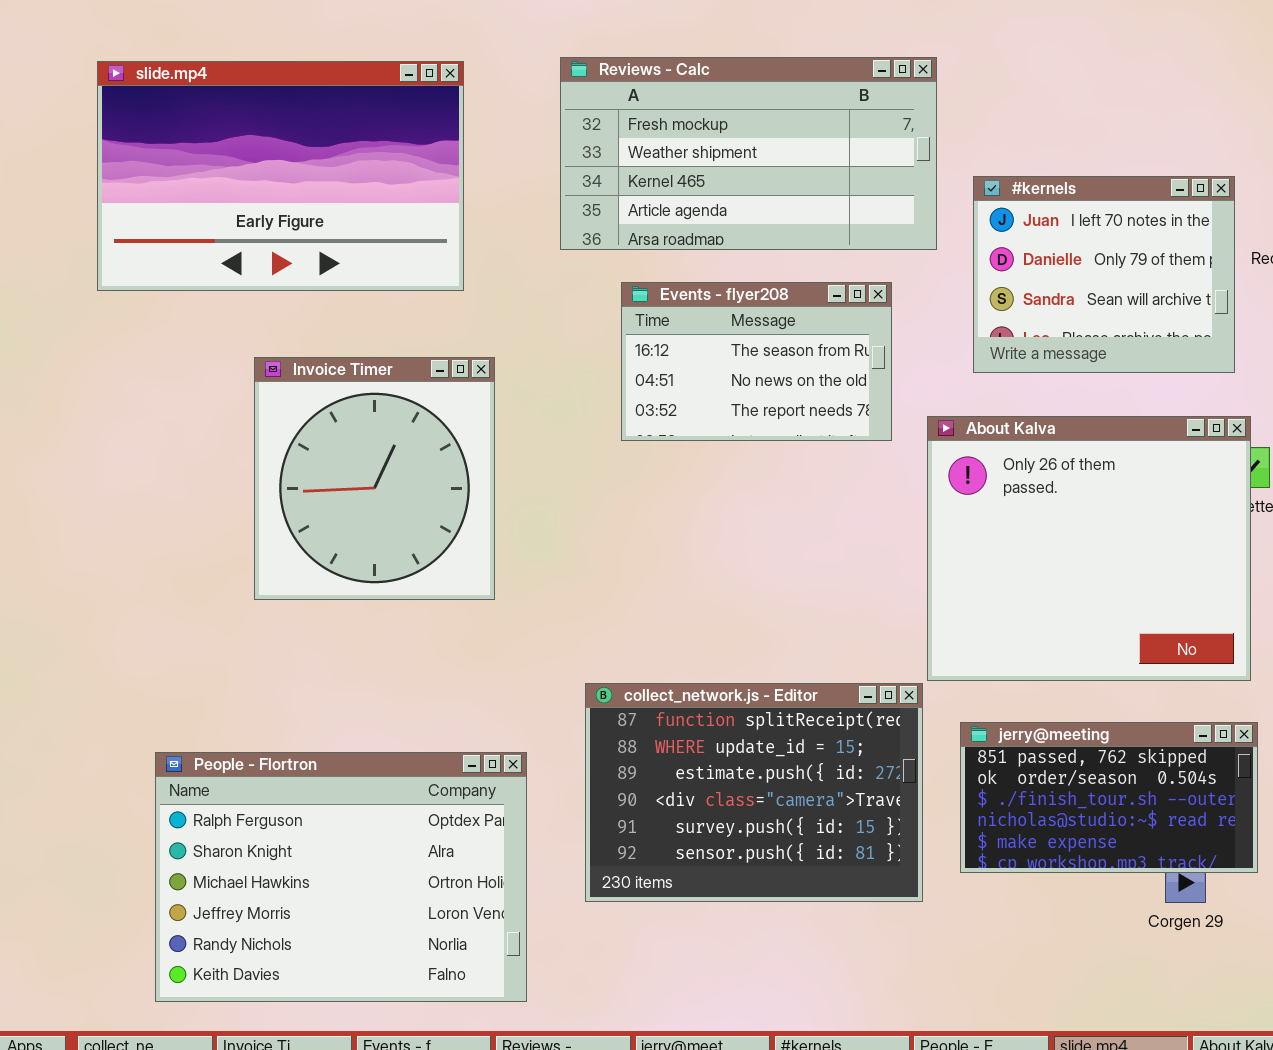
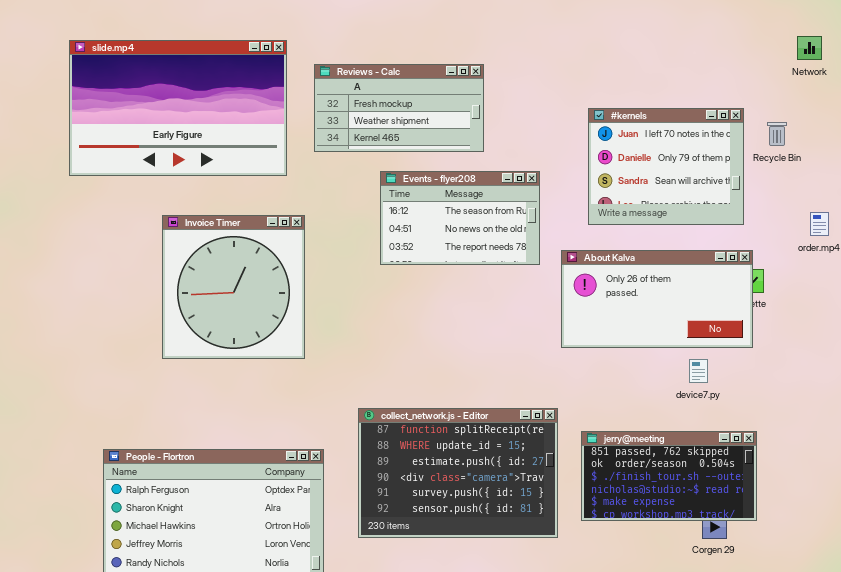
Reviews - Calc: [560,57,937,250] -> [314,64,484,152], moved, resized
About Kalva: [927,416,1251,681] -> [561,250,753,348], resized

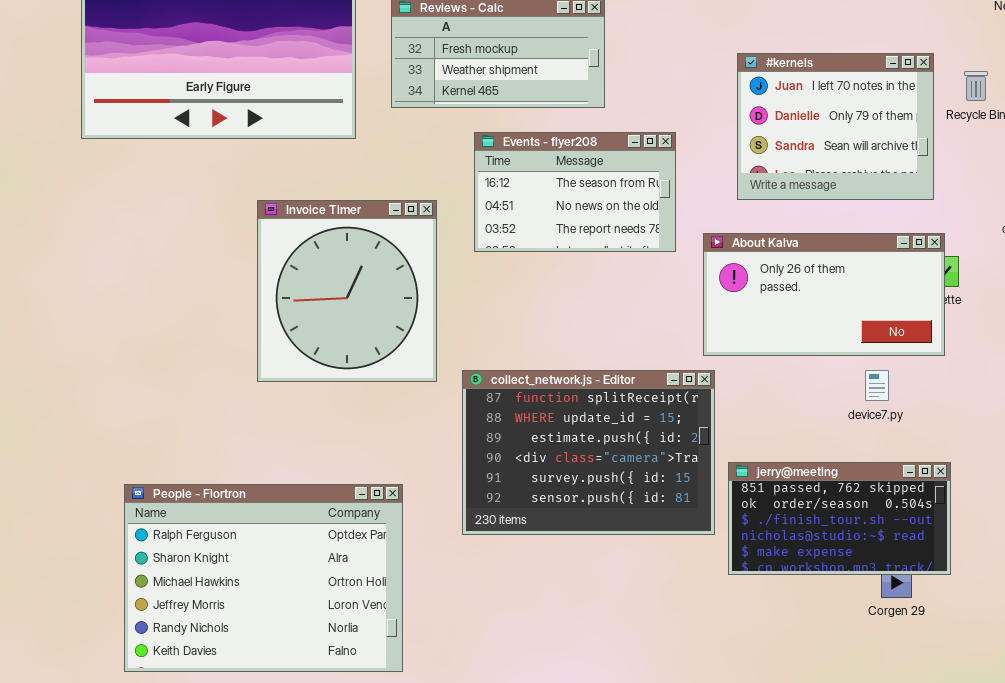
Invoice Timer: [162,215,305,359] -> [257,200,437,382], moved
collect_network.js - Editor: [358,408,558,538] -> [462,370,715,535], moved

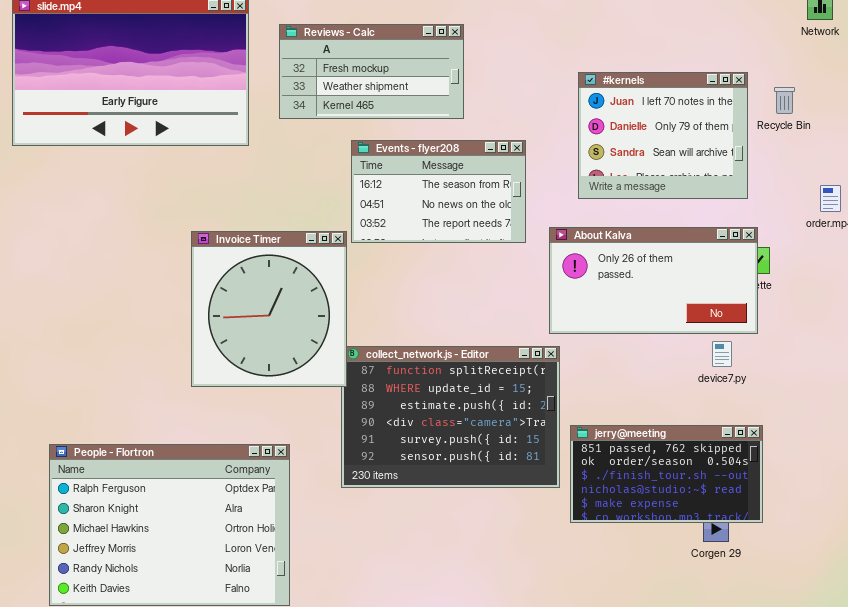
Invoice Timer: [257,200,437,382] -> [191,231,347,387], moved
device7.py: [865,370,889,401] -> [712,341,732,367], moved

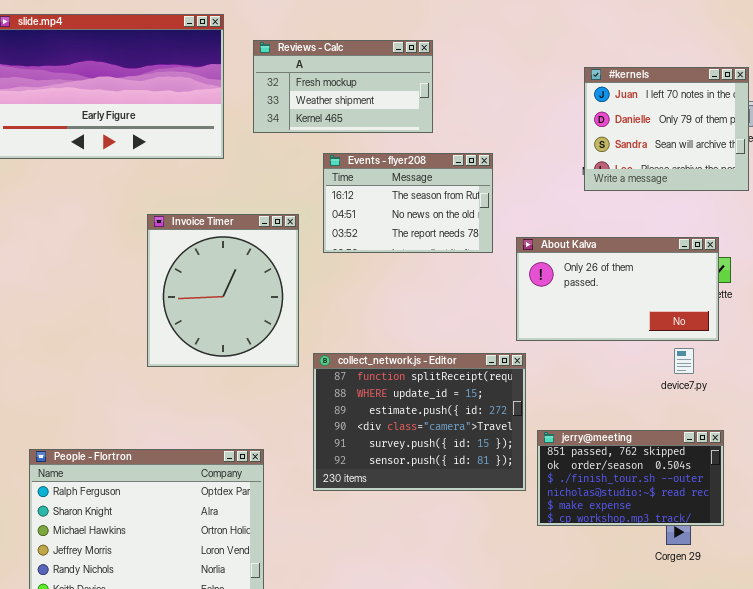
#kernels: [578,72,748,199] -> [584,67,749,191], moved
Invoice Timer: [191,231,347,387] -> [147,214,299,367], moved

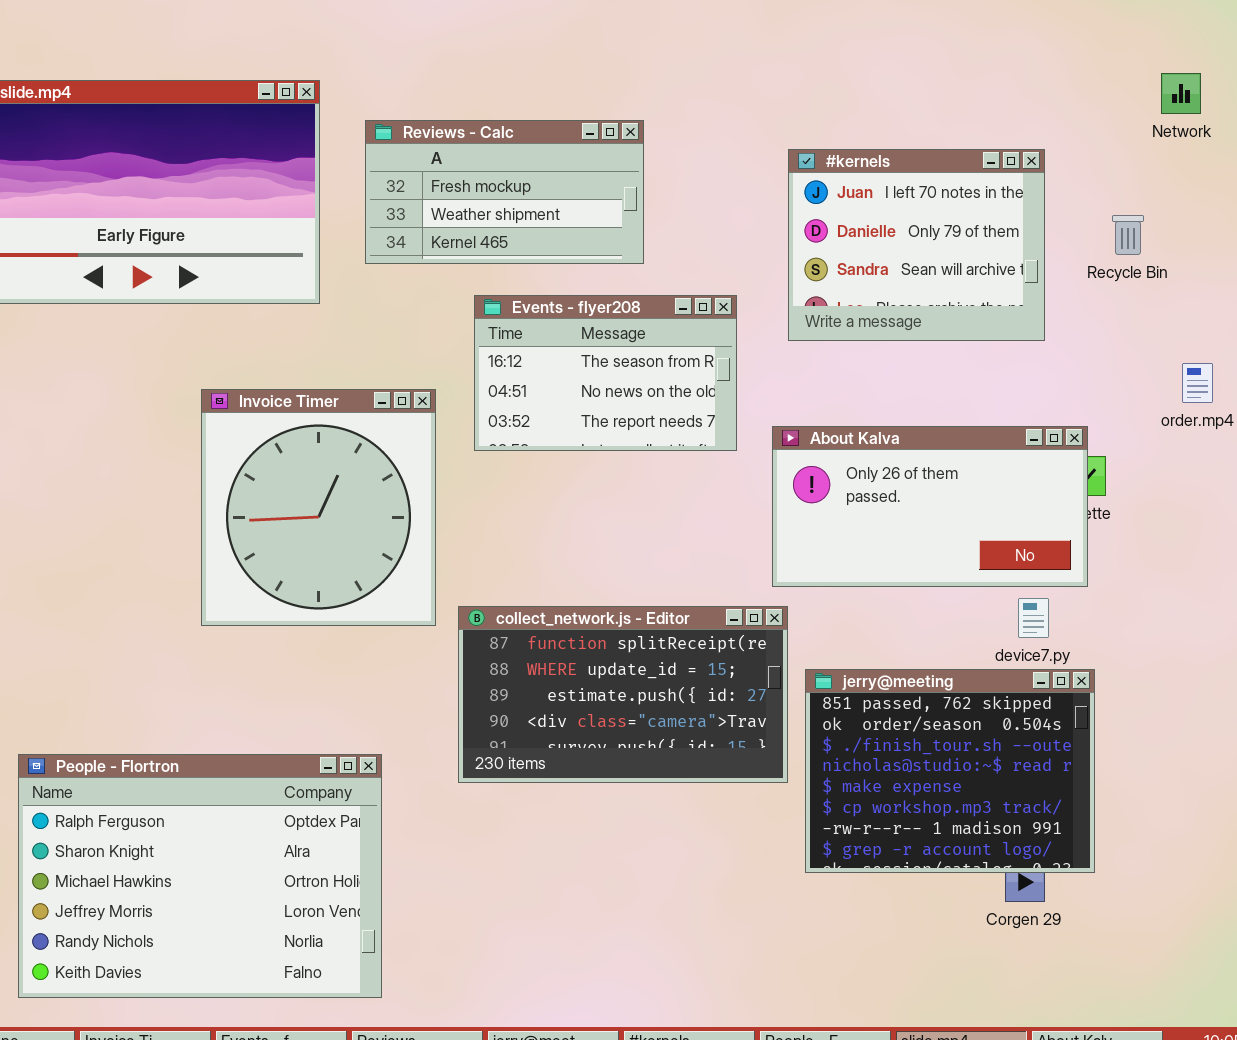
#kernels: [584,67,749,191] -> [788,149,1045,341], moved
collect_network.js - Editor: [313,353,526,491] -> [458,606,788,783], resized
jerry@meeting: [537,430,724,526] -> [805,669,1095,873], resized

